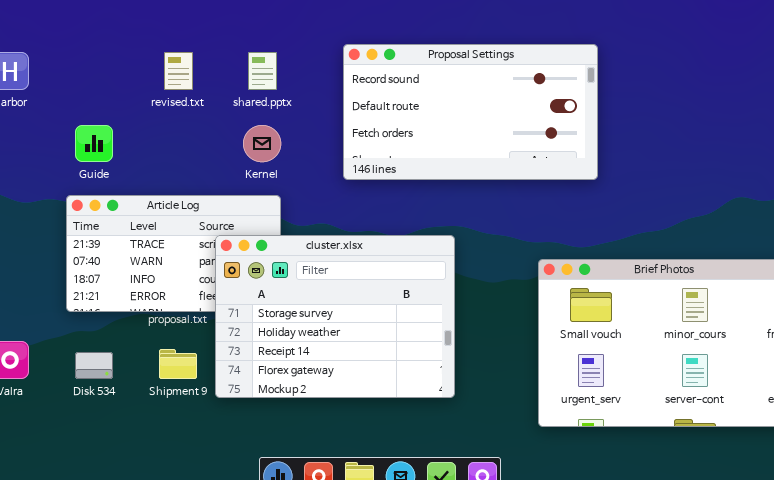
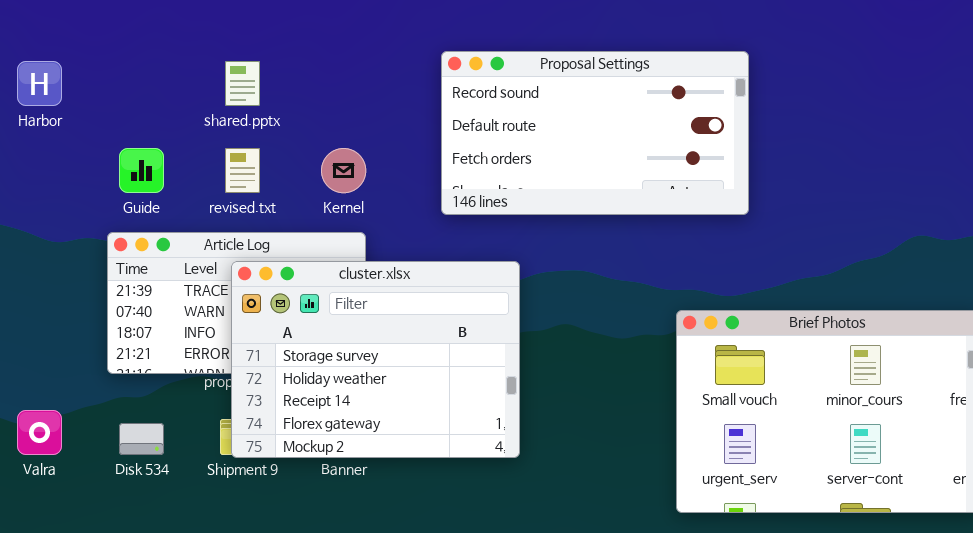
revised.txt: [164,52,193,90] -> [225,148,260,193], moved
shared.pptx: [248,52,277,90] -> [225,61,260,106], moved
cluster.xlsx: [215,235,455,398] -> [231,261,520,458], moved

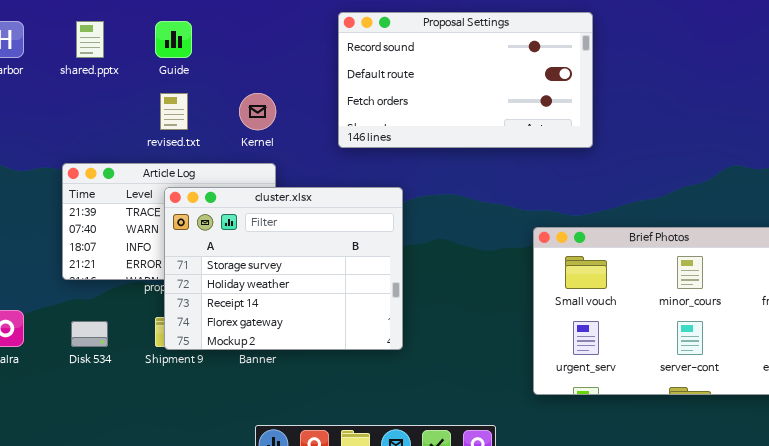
shared.pptx: [225,61,260,106] -> [76,21,104,58], moved
Guide: [119,148,164,193] -> [155,21,192,58], moved

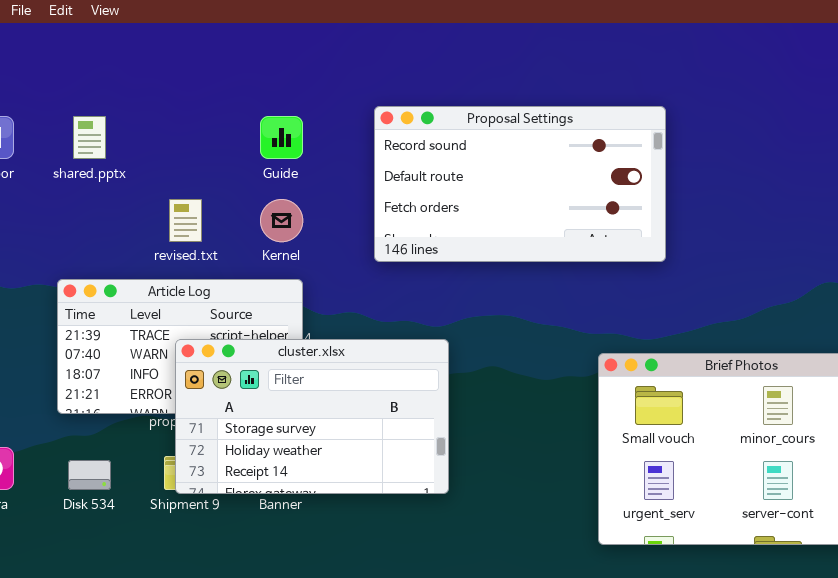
Guide: [155,21,192,58] -> [260,116,303,159], moved
cluster.xlsx: [164,187,403,350] -> [175,339,449,494], resized

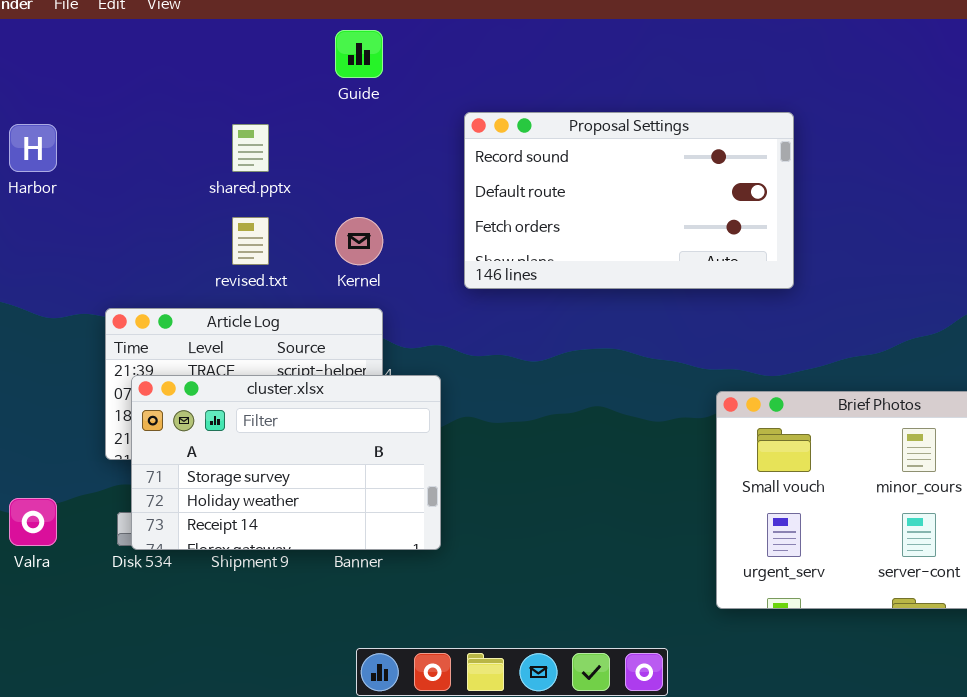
shared.pptx: [73,116,106,159] -> [232,124,269,172], moved
Guide: [260,116,303,159] -> [335,30,383,78], moved
cluster.xlsx: [175,339,449,494] -> [131,375,441,550], moved

